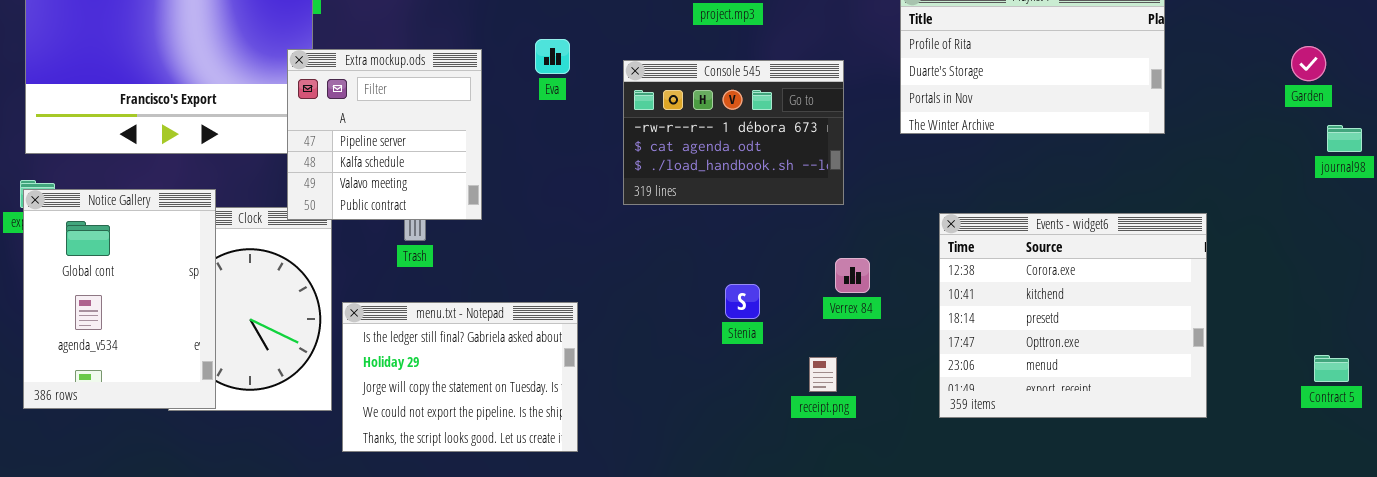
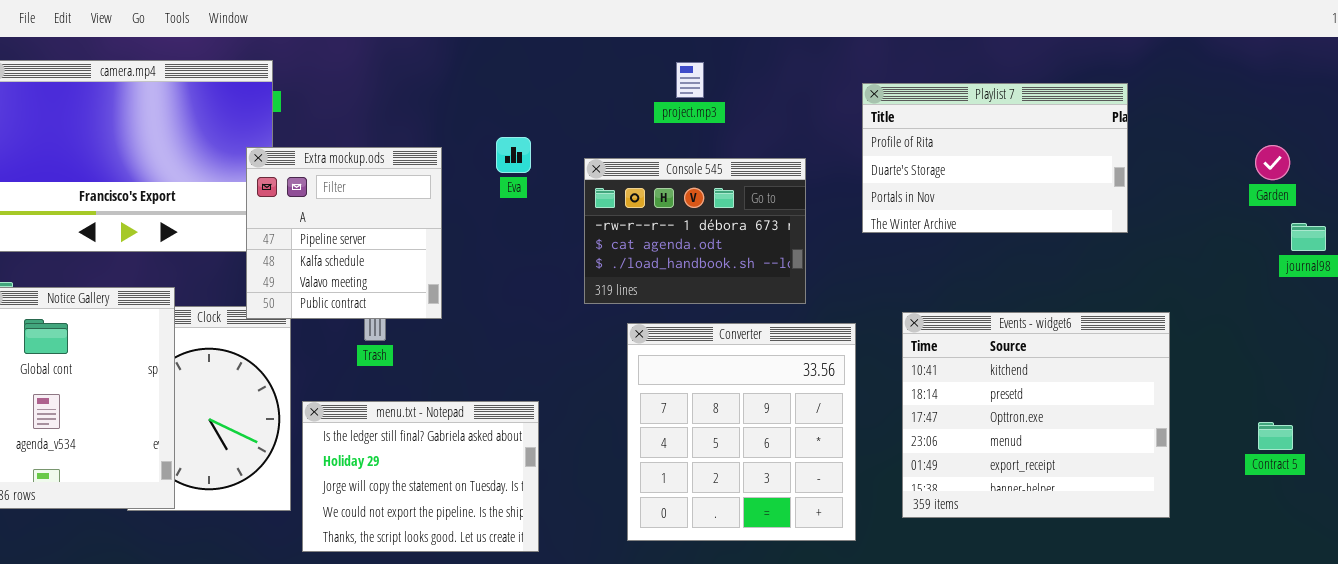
Events - widget6: [939,213,1207,418] -> [902,312,1170,518], scrolled down 1 row
Converter: none -> [627,323,856,541], opened
Contract 5: [1314,355,1349,382] -> [1258,422,1293,450], moved

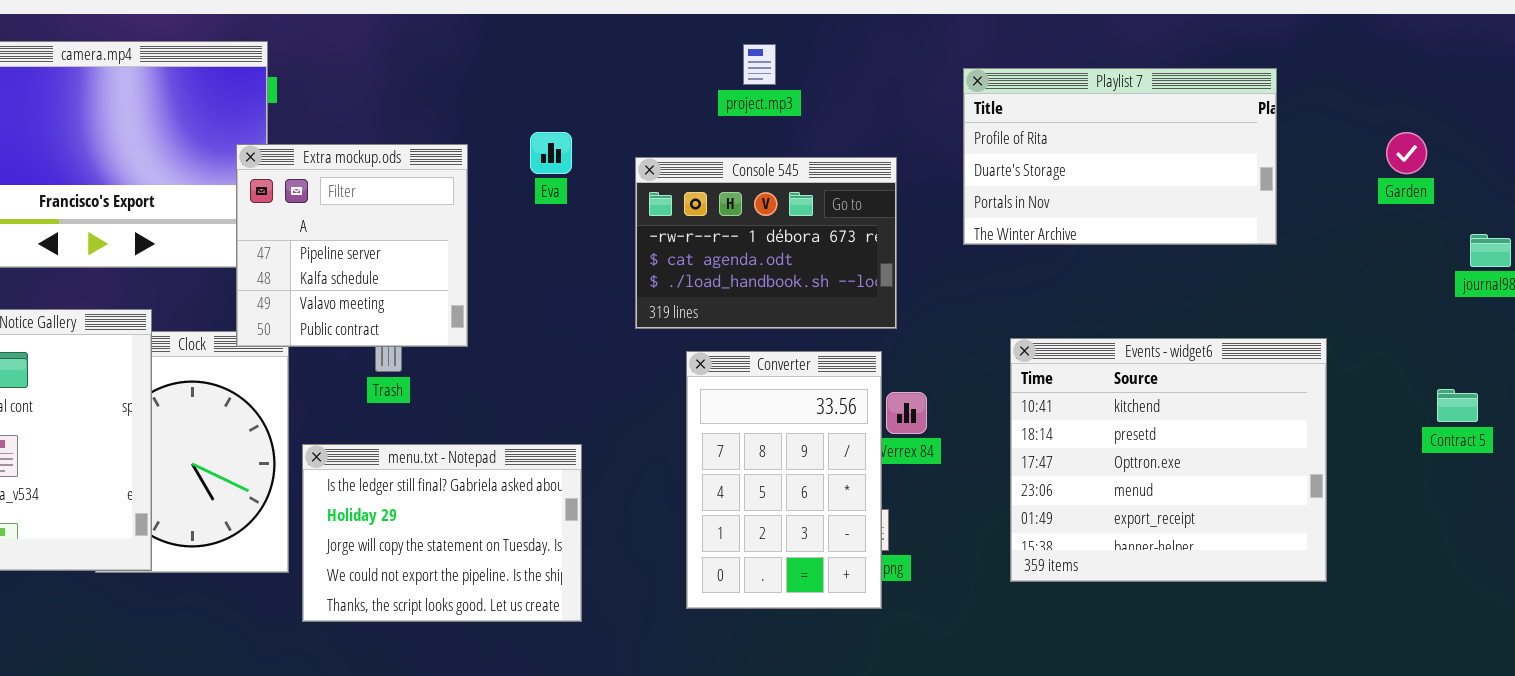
Garden: [1255,145,1290,180] -> [1386,132,1427,174], moved
Converter: [627,323,856,541] -> [686,351,882,609], resized
Contract 5: [1258,422,1293,450] -> [1437,389,1478,422], moved

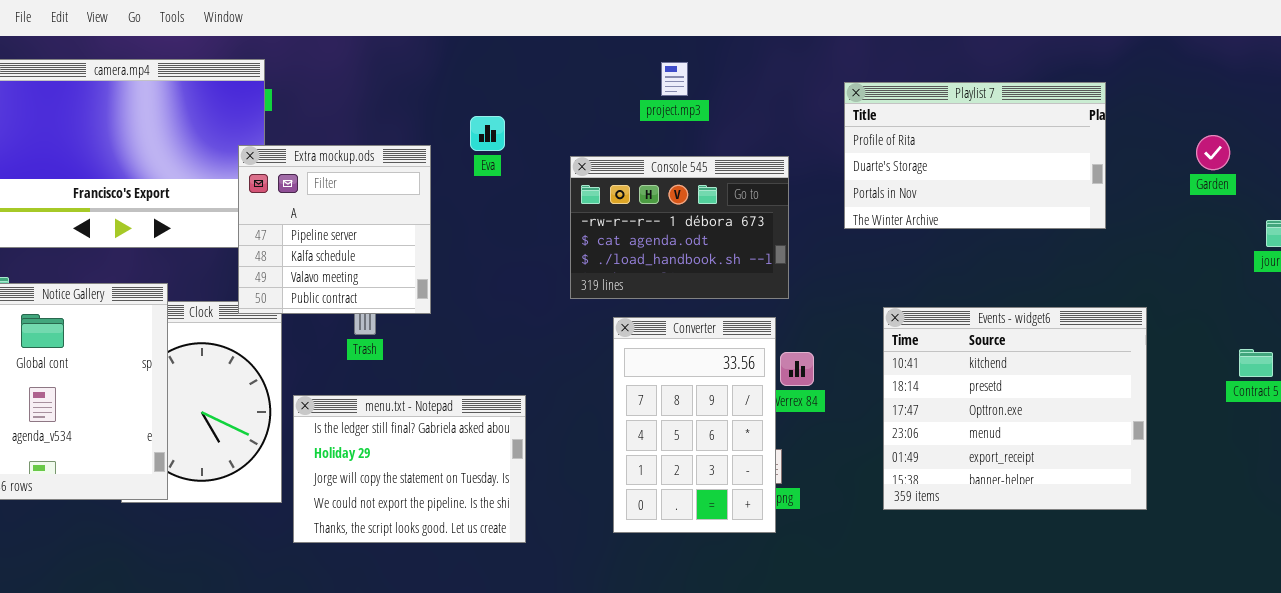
Eva: [530,132,572,174] -> [470,116,505,151], moved

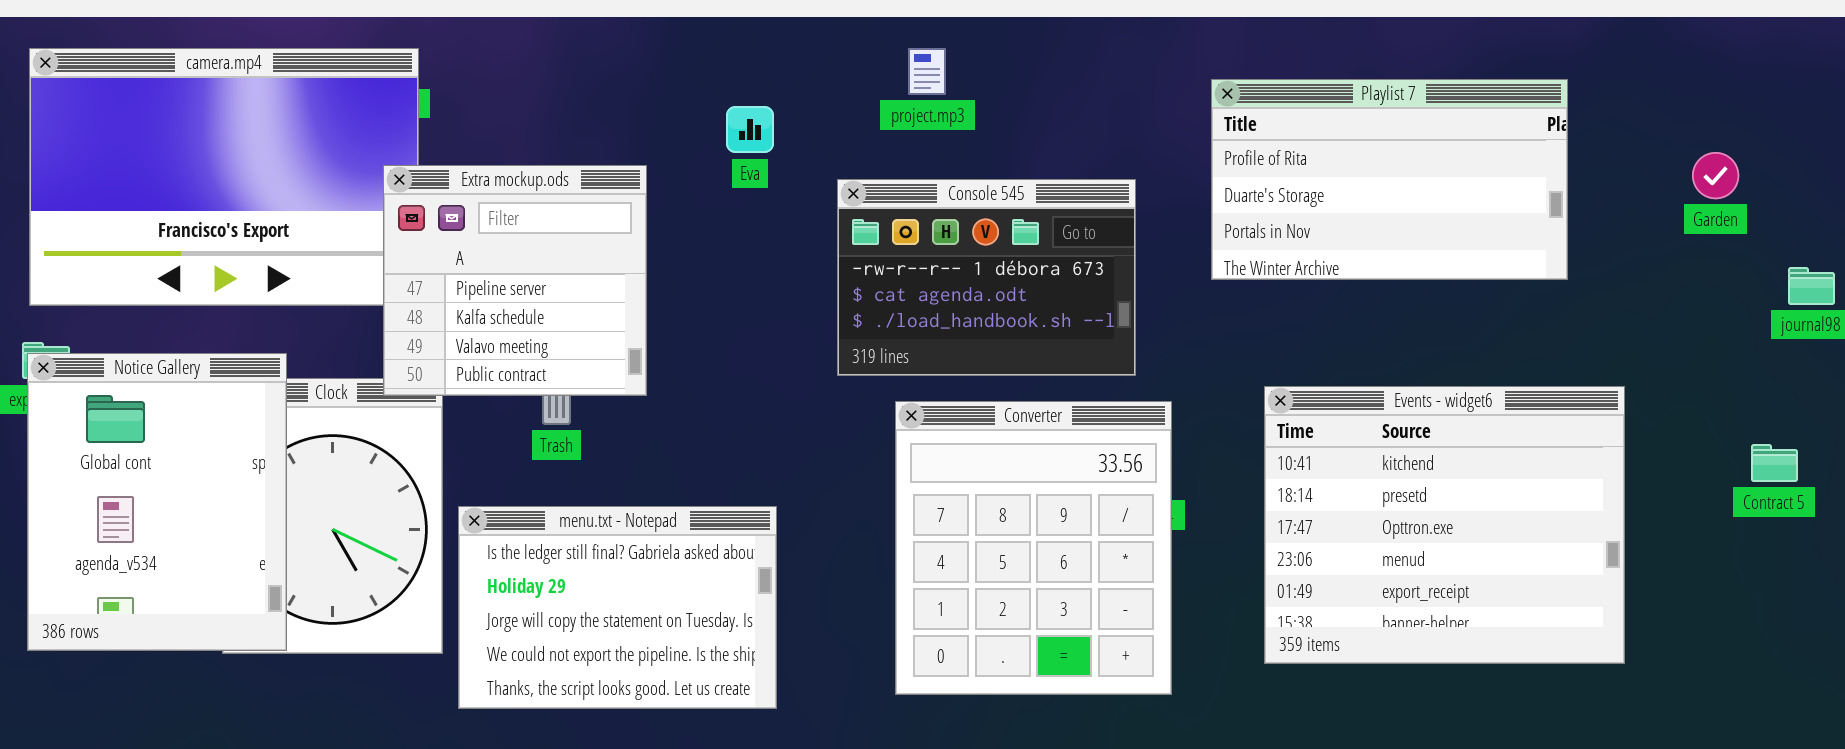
project.mp3: [661,62,688,96] -> [908,48,946,95], moved
Eva: [470,116,505,151] -> [726,106,774,153], moved
Converter: [613,317,776,533] -> [895,401,1172,695], resized

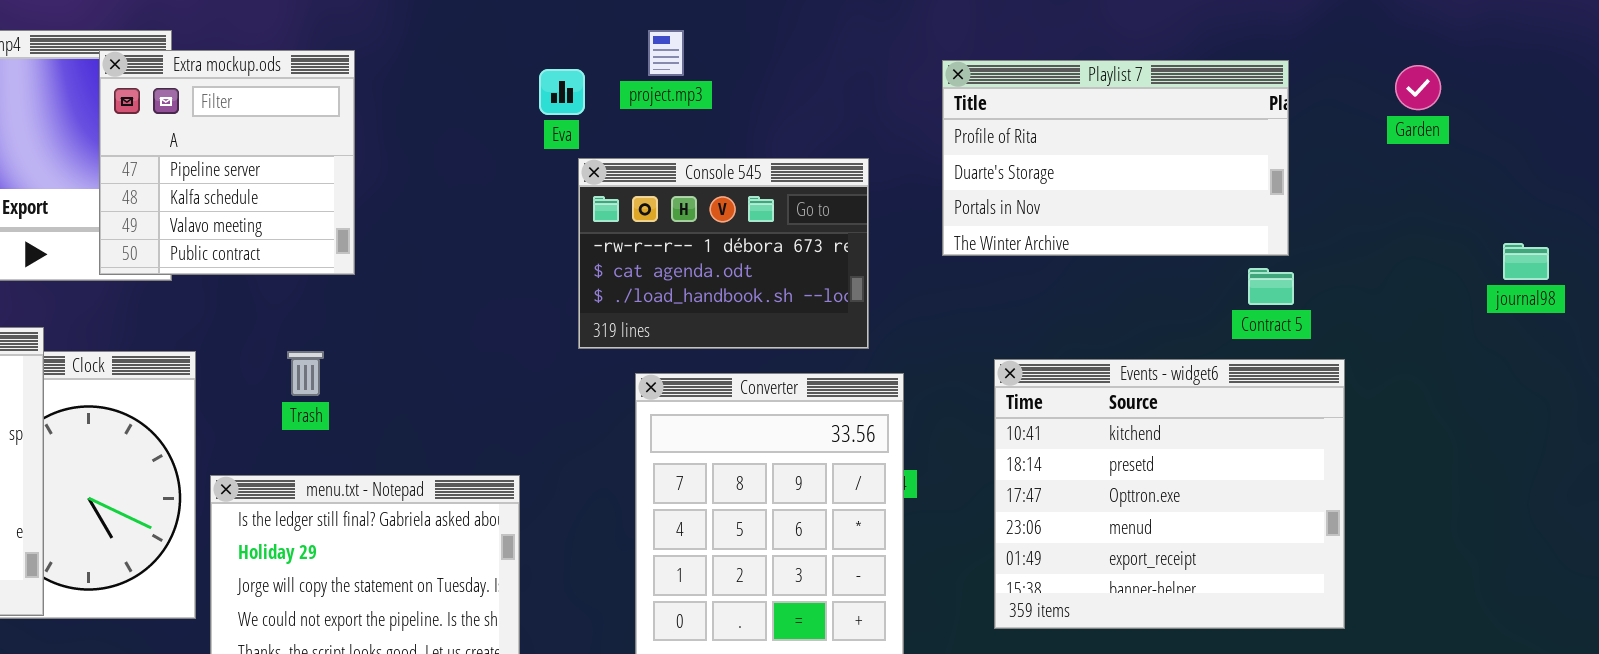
Eva: [726,106,774,153] -> [539,69,585,115], moved
Garden: [1692,152,1739,199] -> [1395,65,1441,110], moved
Extra mockup.ods: [383,165,647,396] -> [99,50,355,275], moved
Contract 5: [1751,444,1798,482] -> [1248,268,1294,305], moved

